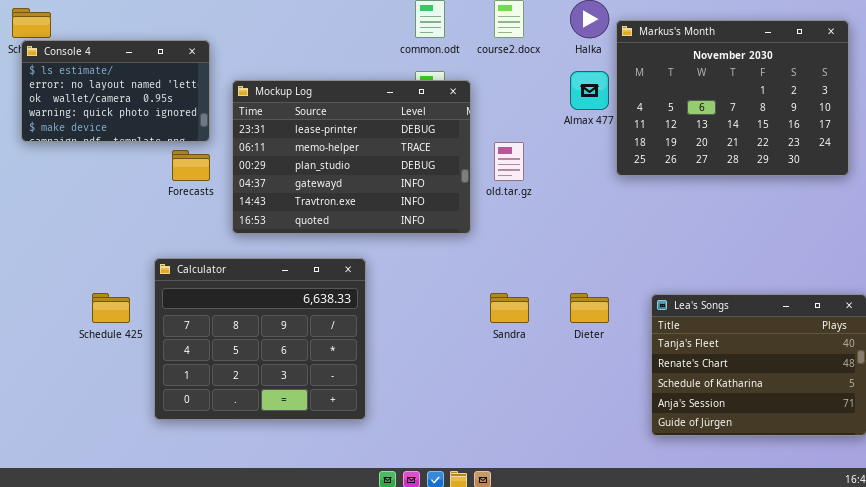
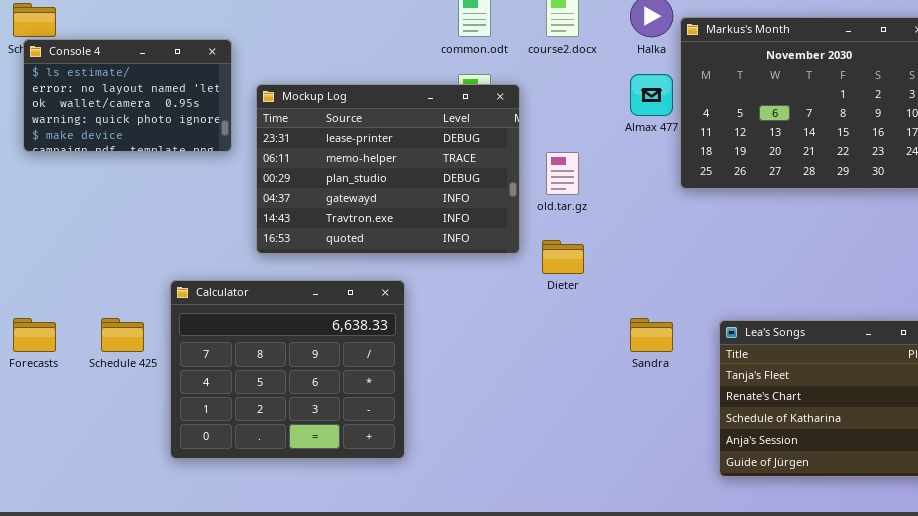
Forecasts: [172,150,210,181] -> [13,318,56,352], moved
Sandra: [490,293,529,323] -> [630,318,673,352], moved
Dieter: [570,293,609,323] -> [542,240,584,274], moved

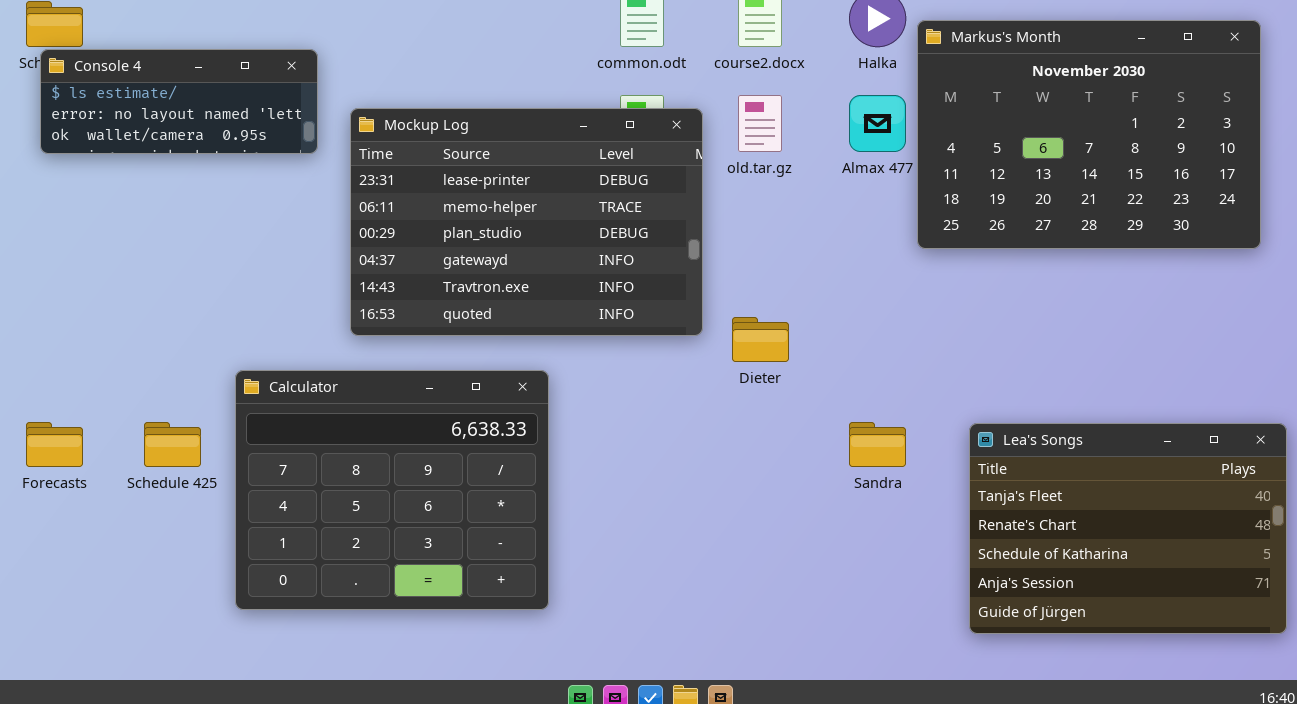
Console 4: [23,39,232,152] -> [40,49,318,154], resized
old.tar.gz: [546,152,579,195] -> [738,95,782,152], moved

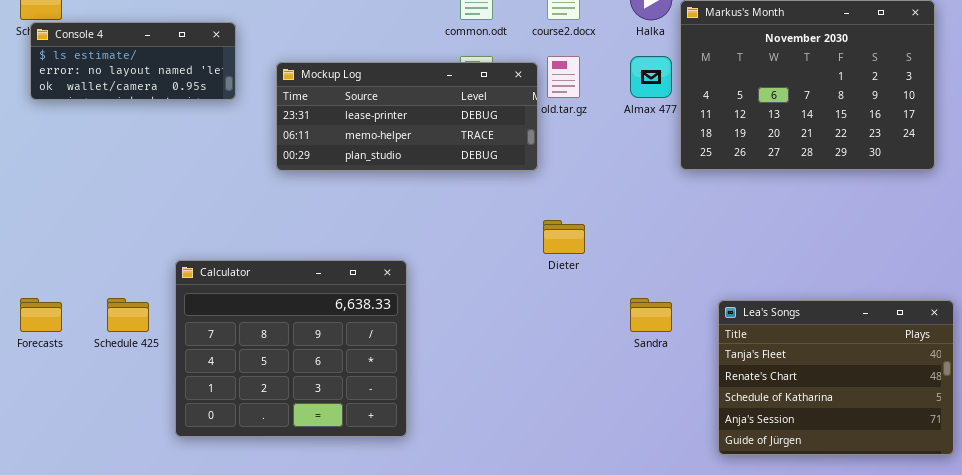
Mockup Log: [350,108,703,336] -> [276,62,538,171], moved, resized

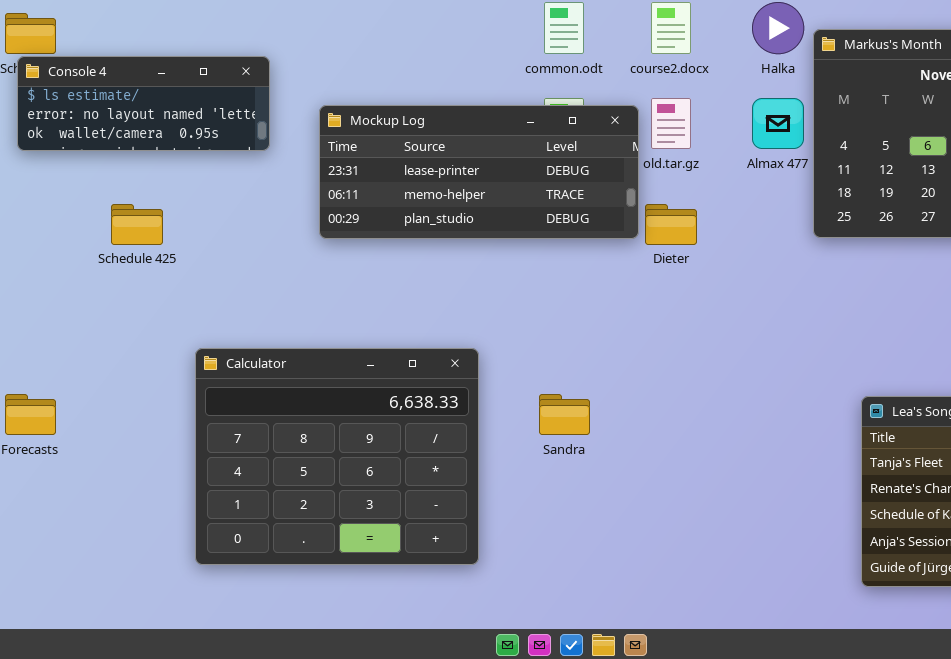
Dieter: [543,220,585,254] -> [645,204,697,245], moved
Schedule 425: [107,298,149,332] -> [111,204,163,245], moved
Sandra: [630,298,672,332] -> [539,394,590,435], moved

